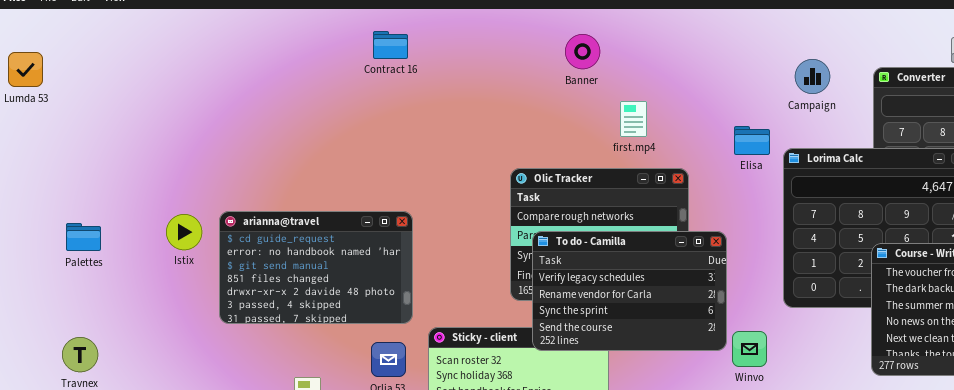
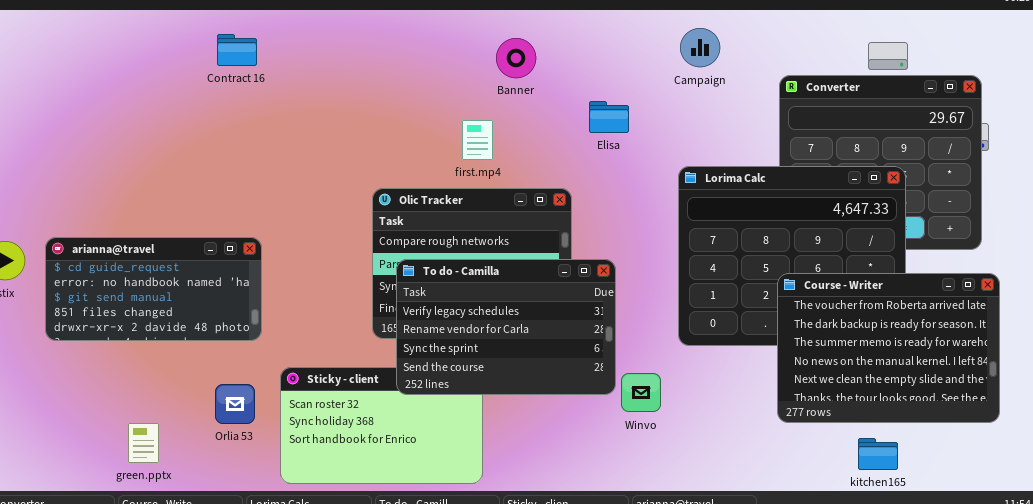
Banner: [565,34,600,69] -> [496,38,536,78], moved
Campaign: [795,59,830,94] -> [680,28,720,67], moved
first.mp4: [620,101,647,137] -> [462,120,493,160], moved
Elisa: [734,126,770,155] -> [589,101,629,133], moved
arianna@travel: [219,211,413,324] -> [45,237,262,341], resized

